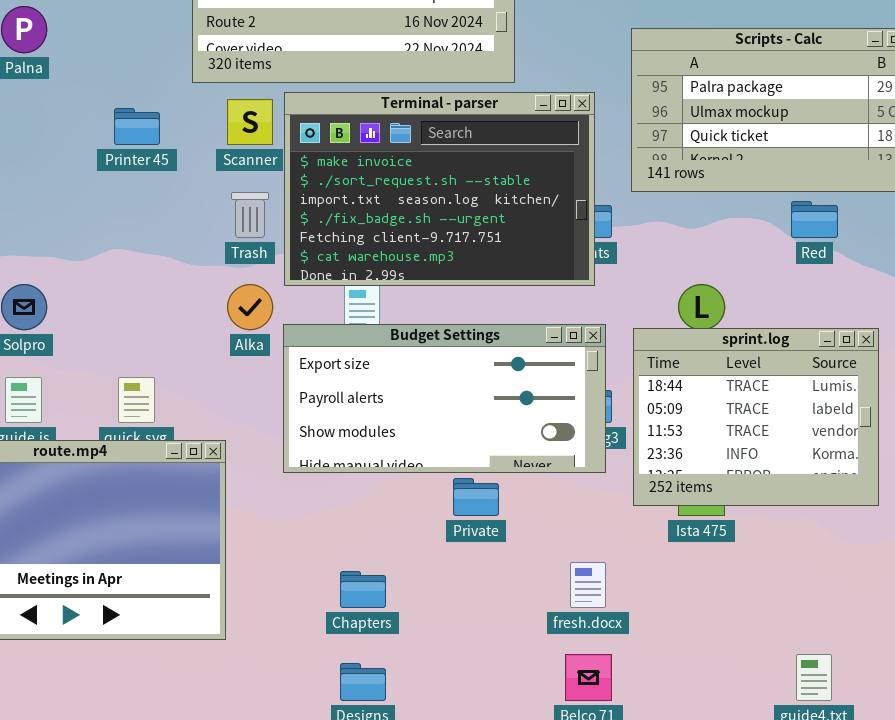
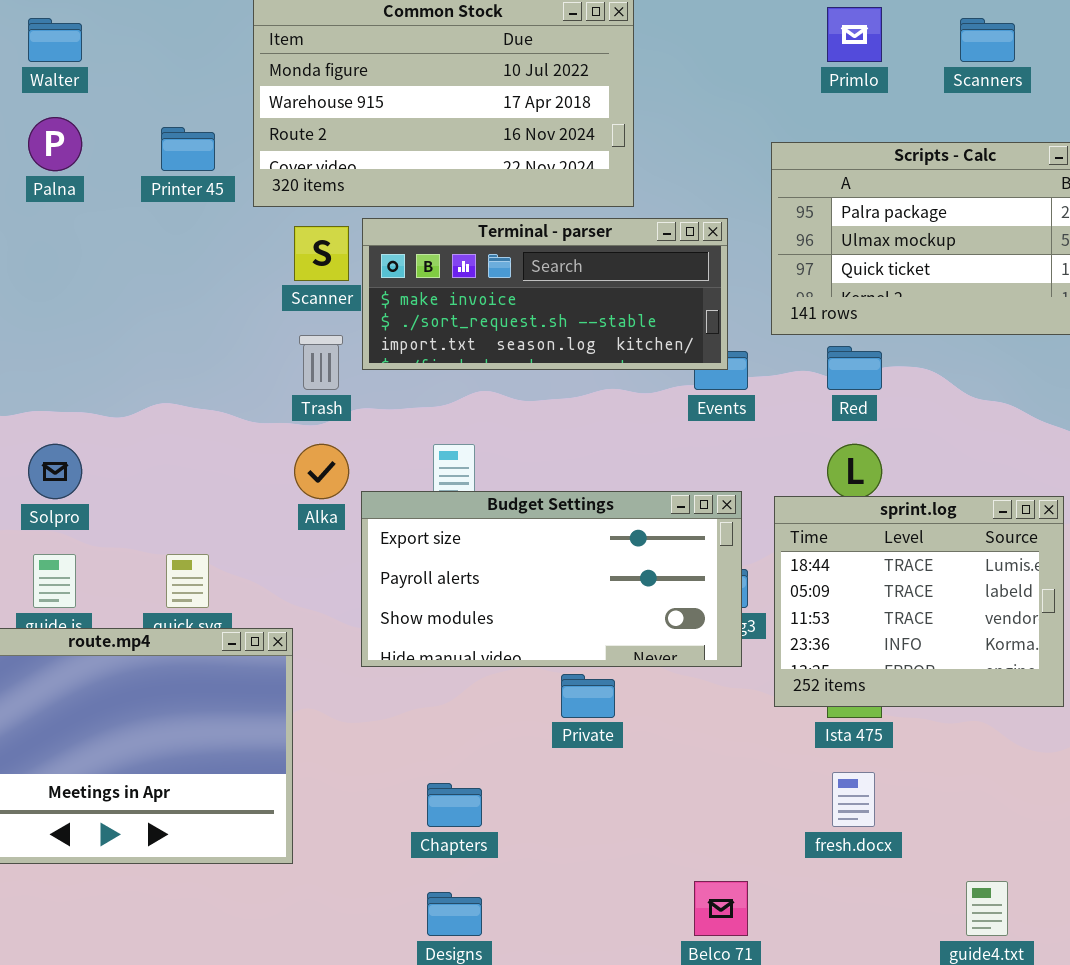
Terminal - parser: [284,92,595,286] -> [362,218,728,370], resized
Printer 45: [114,108,160,145] -> [161,127,215,171], moved
Red: [791,201,838,238] -> [827,346,882,390], moved
fresh.docx: [570,562,606,608] -> [832,772,875,827], moved

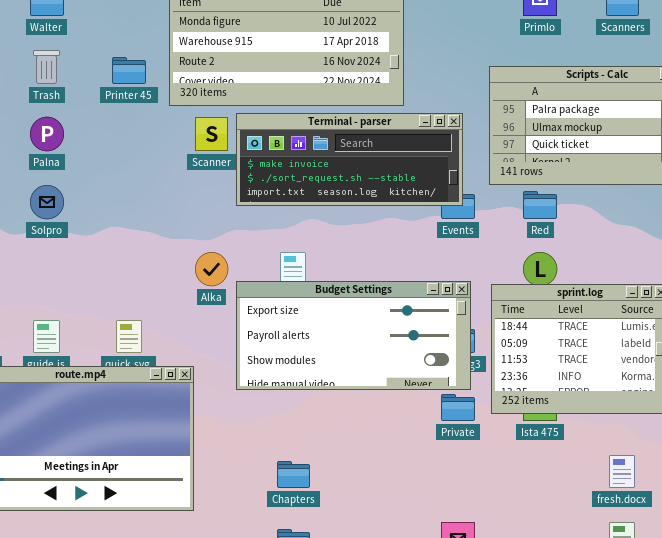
Palna: [28,117,82,171] -> [30,117,64,151], moved
Trash: [299,335,343,390] -> [33,50,60,84], moved
Solpro: [28,444,82,499] -> [30,185,64,219], moved
Private: [561,674,615,718] -> [441,394,475,421], moved
fresh.docx: [832,772,875,827] -> [609,455,635,488], moved

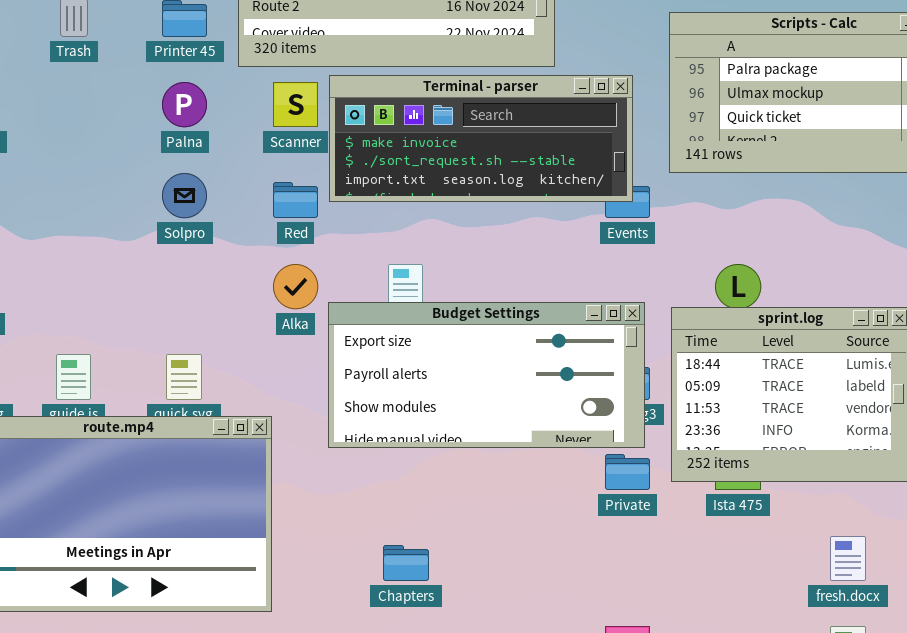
Palna: [30,117,64,151] -> [162,82,207,127], moved
Solpro: [30,185,64,219] -> [162,173,207,218], moved
Red: [523,191,557,219] -> [273,182,318,218], moved

